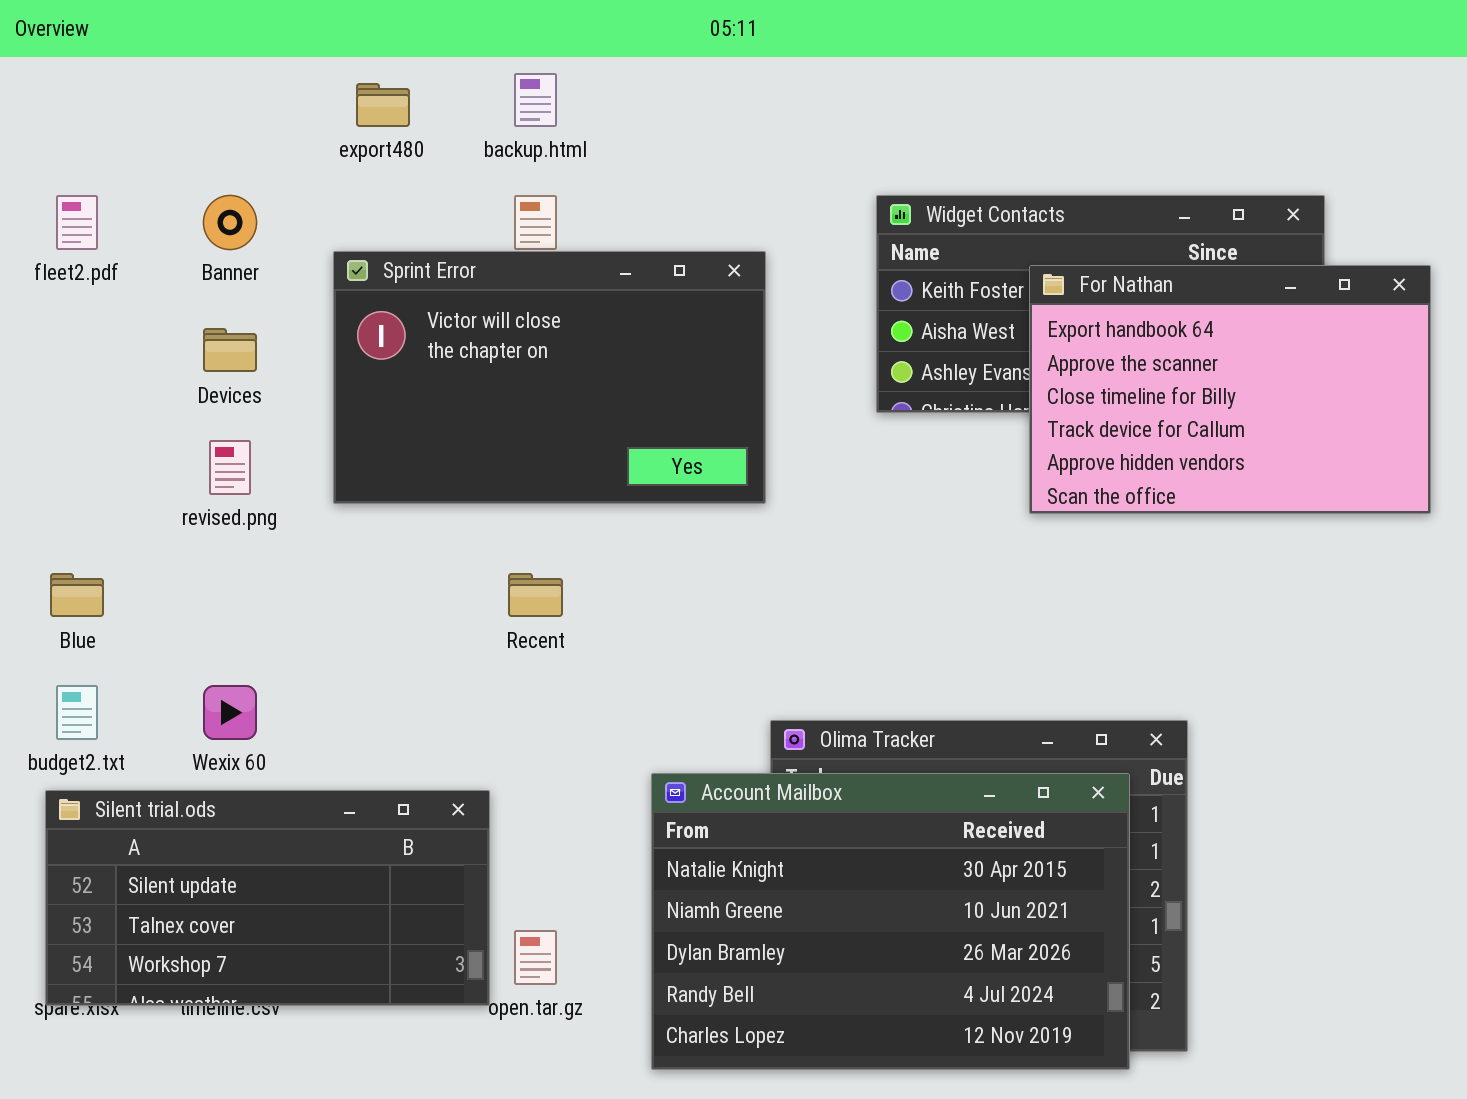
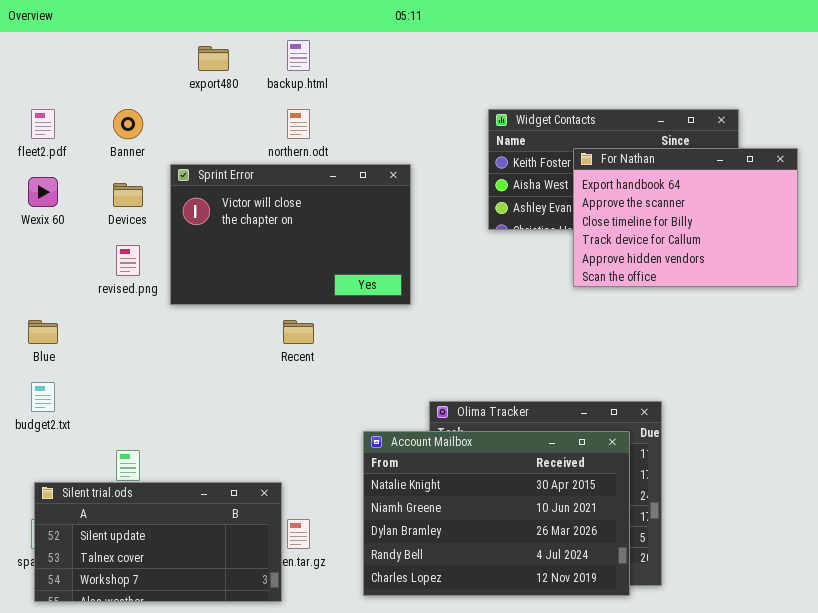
Sprint Error: [333,251,766,504] -> [170,164,411,305], moved
Wexix 60: [203,685,257,740] -> [28,177,58,207], moved
Silent trial.ods: [45,790,490,1006] -> [34,482,282,602], moved

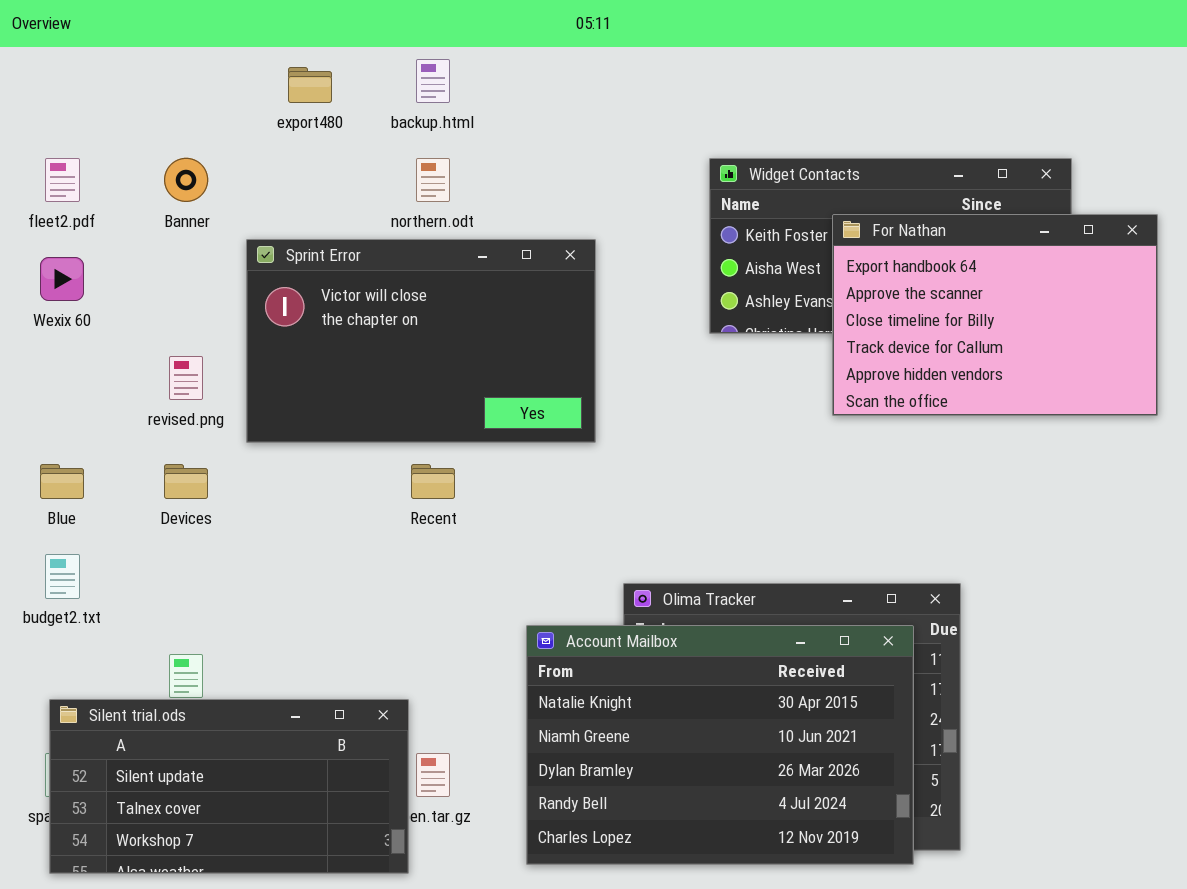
Devices: [113,183,143,207] -> [164,464,208,499], moved

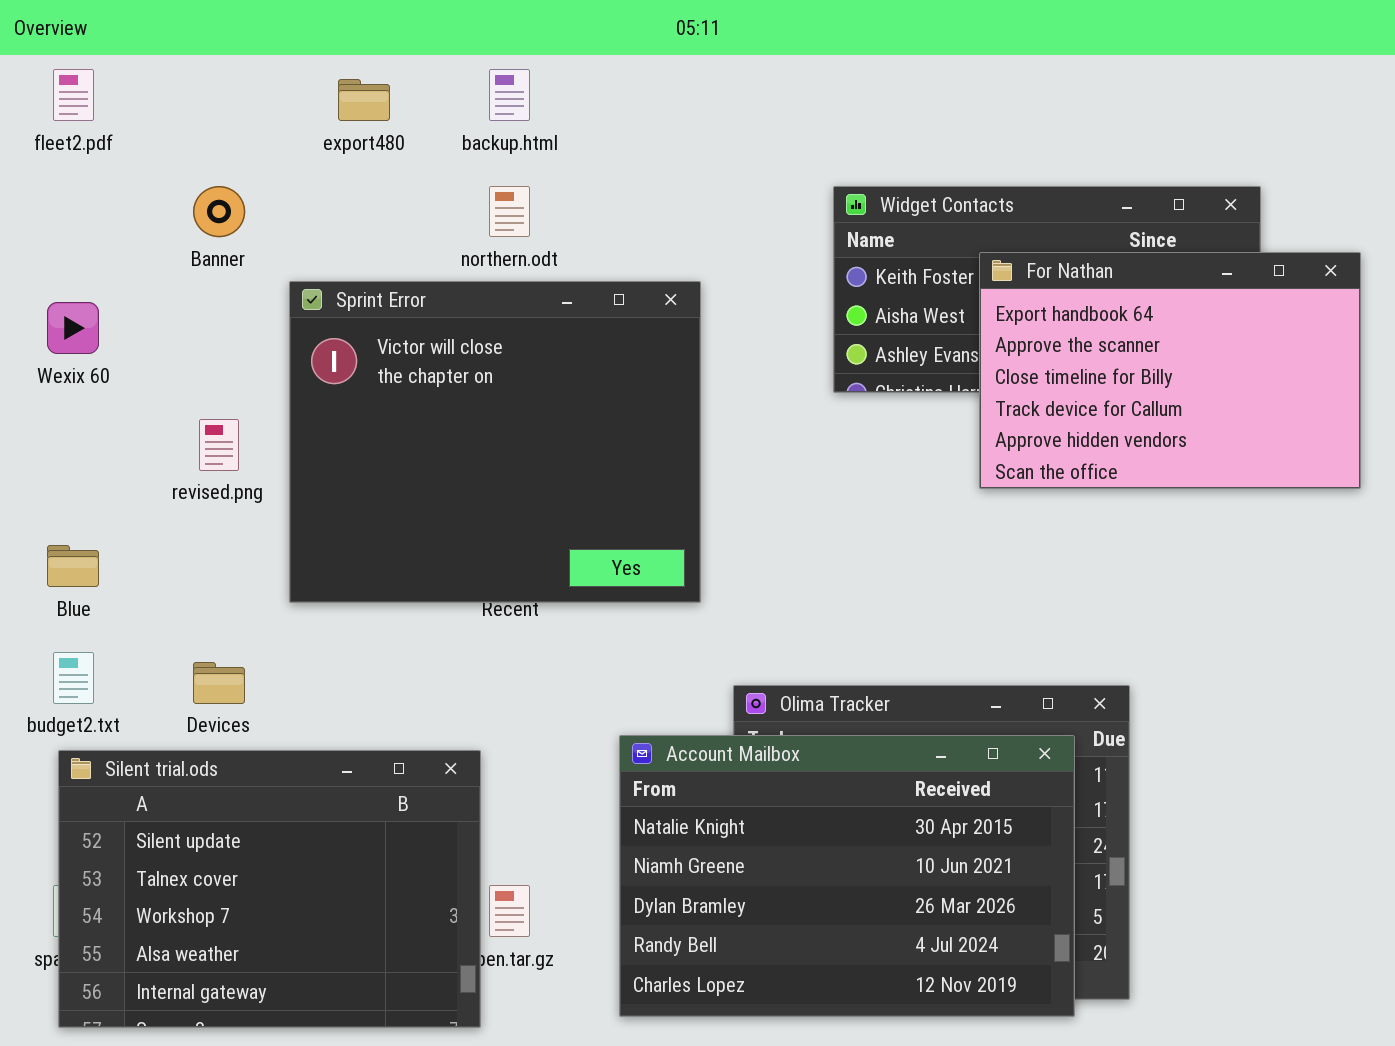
fleet2.pdf: [45,158,80,202] -> [53,69,94,121], moved
Sprint Error: [246,239,596,443] -> [289,281,701,603], resized
Devices: [164,464,208,499] -> [193,662,245,704], moved
Silent trial.ods: [49,699,409,874] -> [58,750,481,1028], resized

